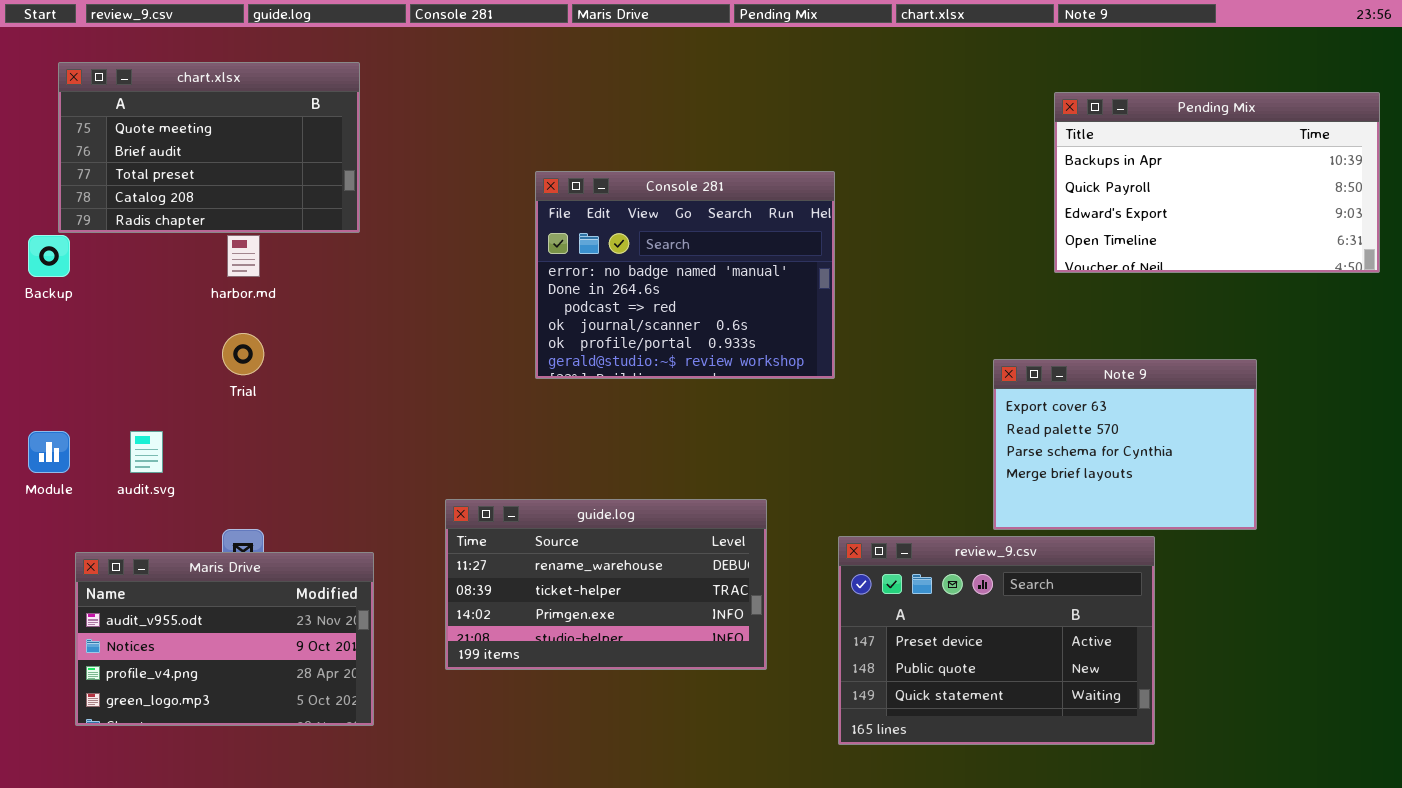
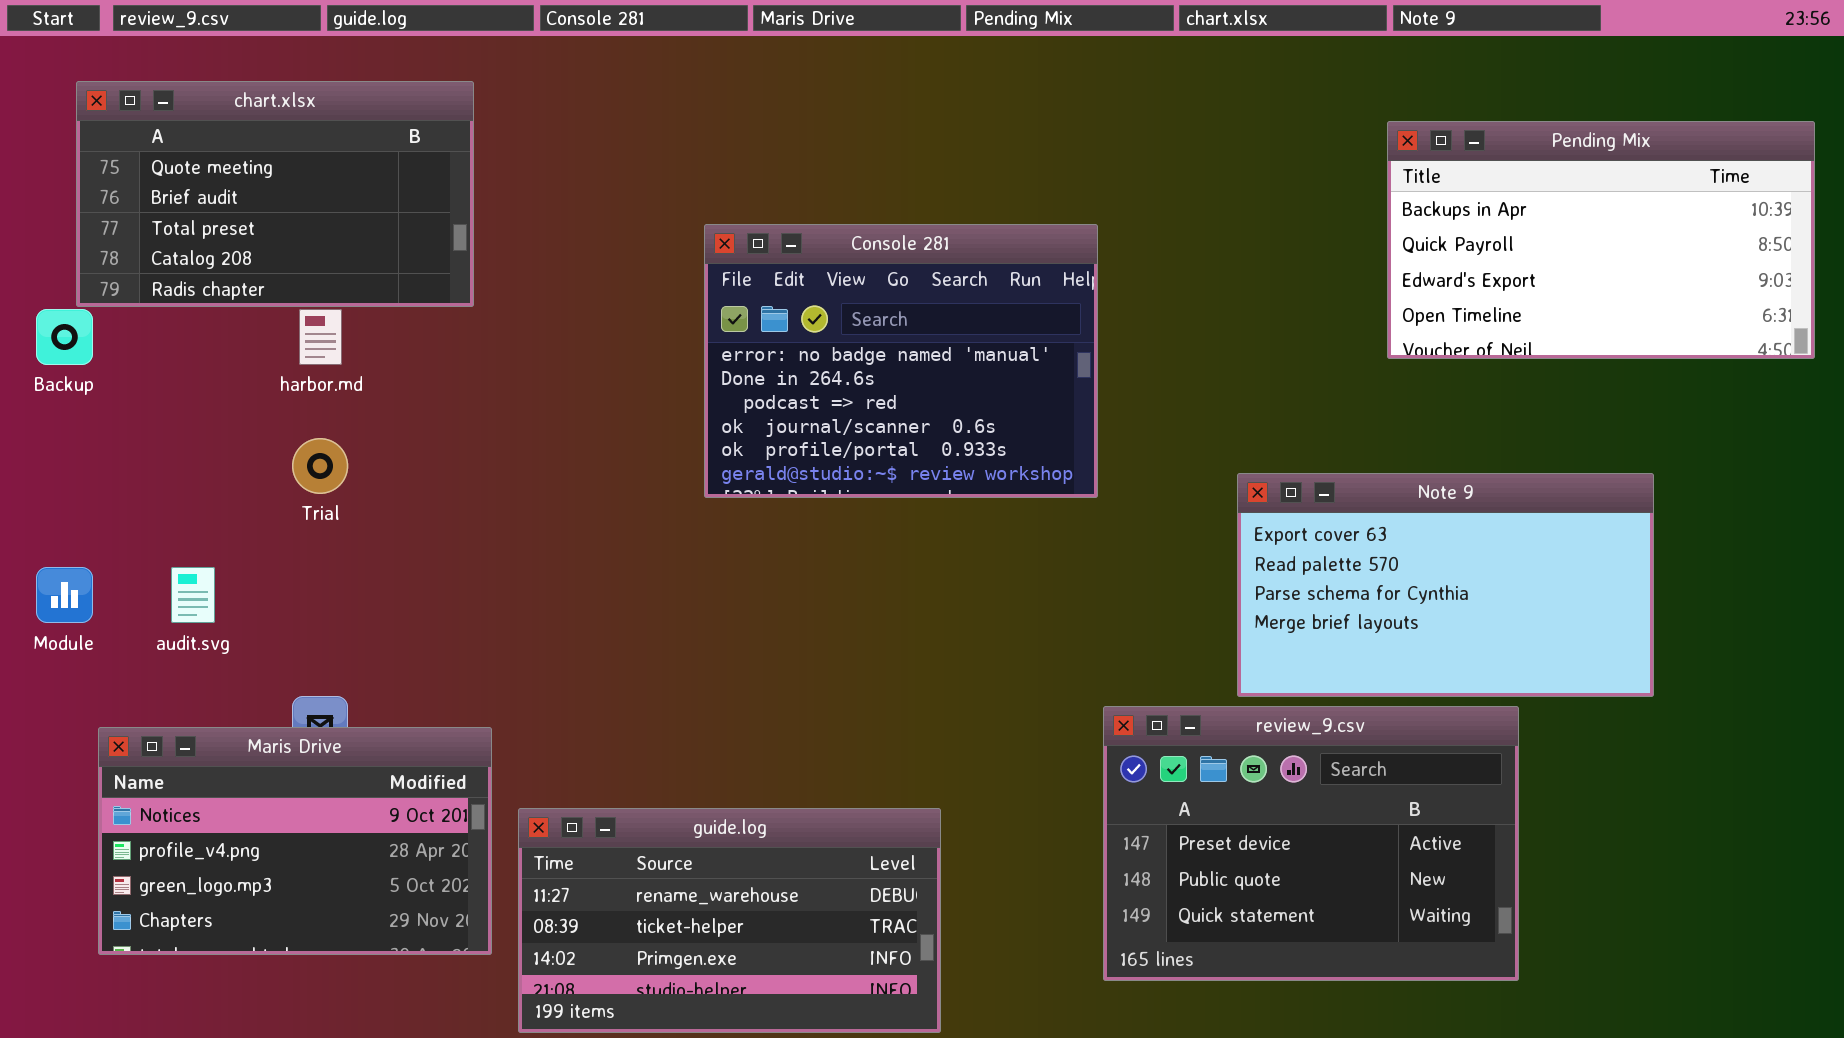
Note 9: [993,359,1257,530] -> [1237,473,1654,697], resized
guide.log: [445,499,767,670] -> [518,808,941,1033], moved
Maris Drive: [75,552,374,726] -> [98,727,492,955], scrolled down 1 row

